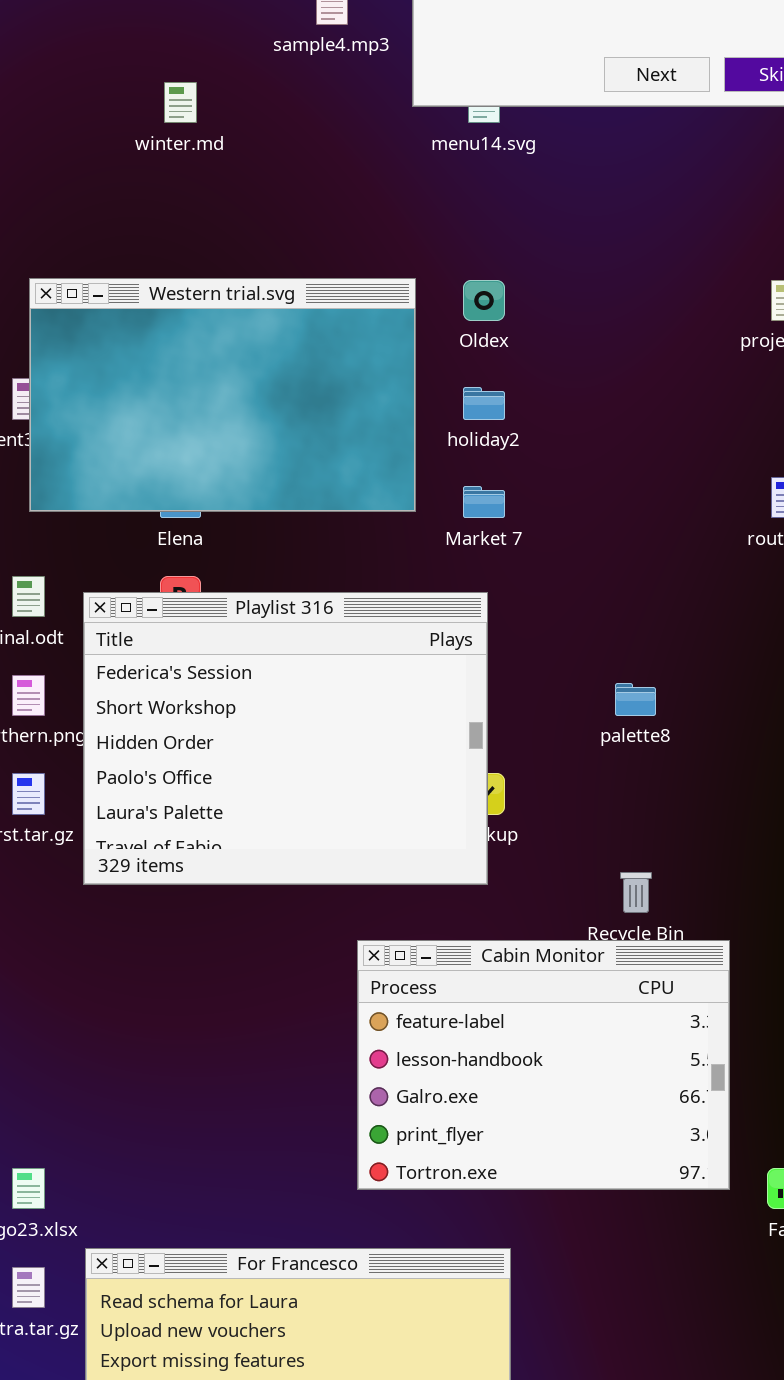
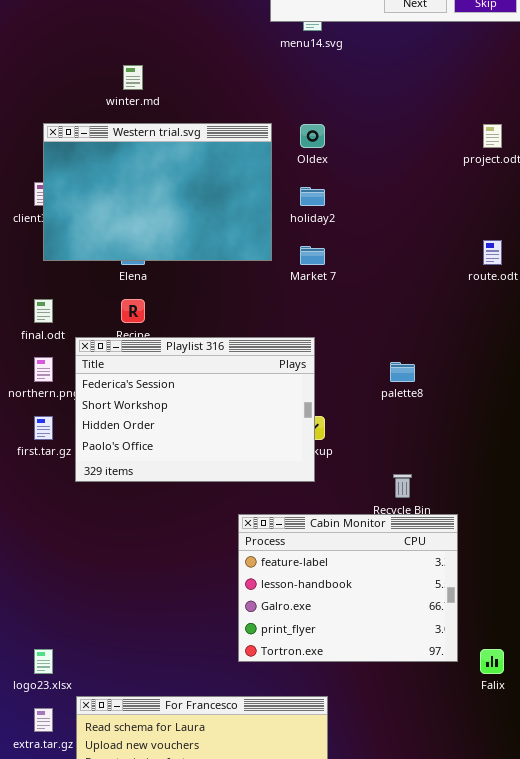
winter.md: [164,82,197,123] -> [123,65,143,90], moved
Playlist 316: [83,592,488,885] -> [75,337,315,482], resized

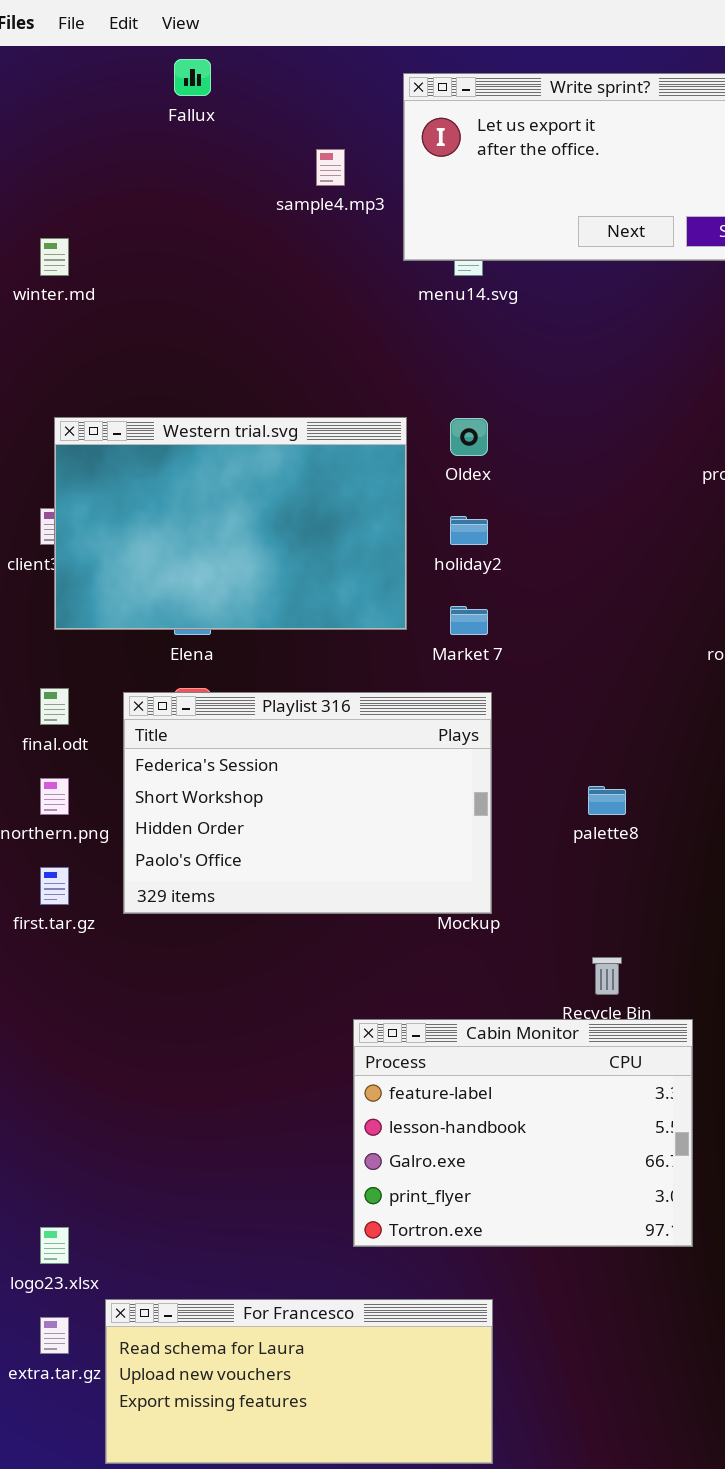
winter.md: [123,65,143,90] -> [40,238,69,276], moved
Playlist 316: [75,337,315,482] -> [123,692,492,914], moved

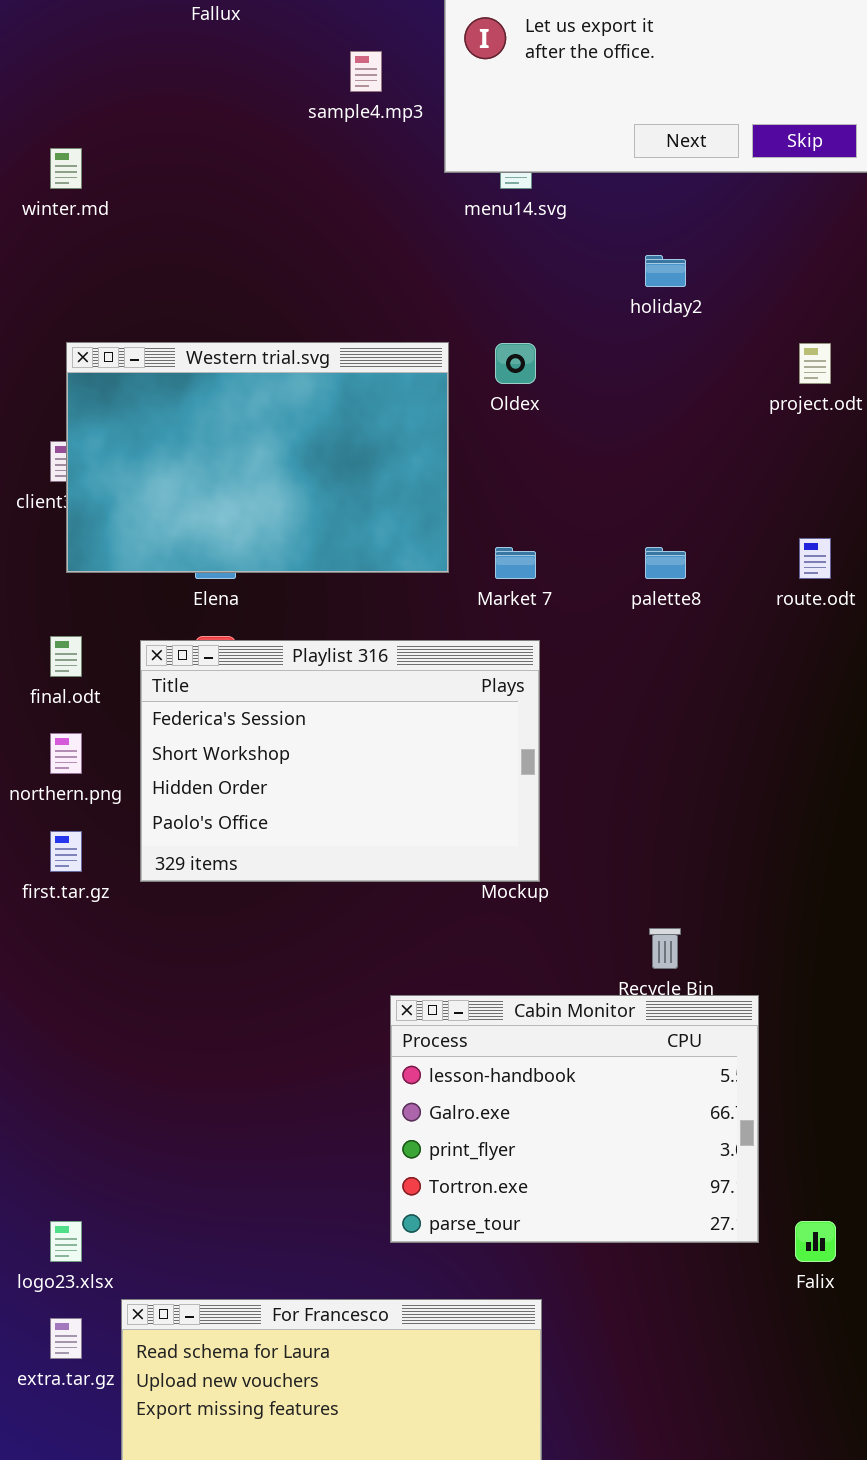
holiday2: [450,516,488,545] -> [645,255,686,287], moved
palette8: [588,786,626,815] -> [645,547,686,579], moved
Cabin Monitor: [353,1019,693,1247] -> [390,995,759,1243], scrolled down 1 row

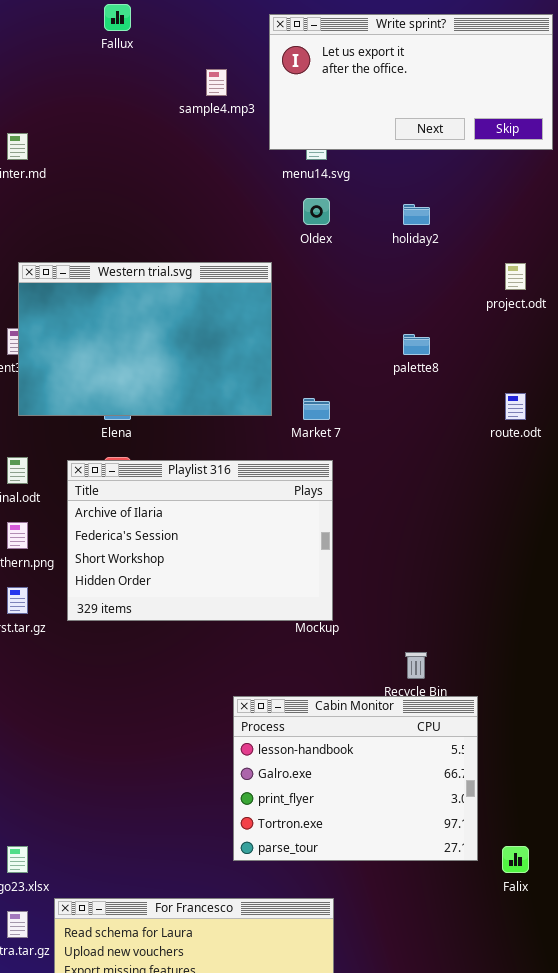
Oldex: [495,343,536,384] -> [303,198,330,225], moved
palette8: [645,547,686,579] -> [403,334,430,355], moved
Playlist 316: [140,640,540,882] -> [67,460,333,621], scrolled up 1 row

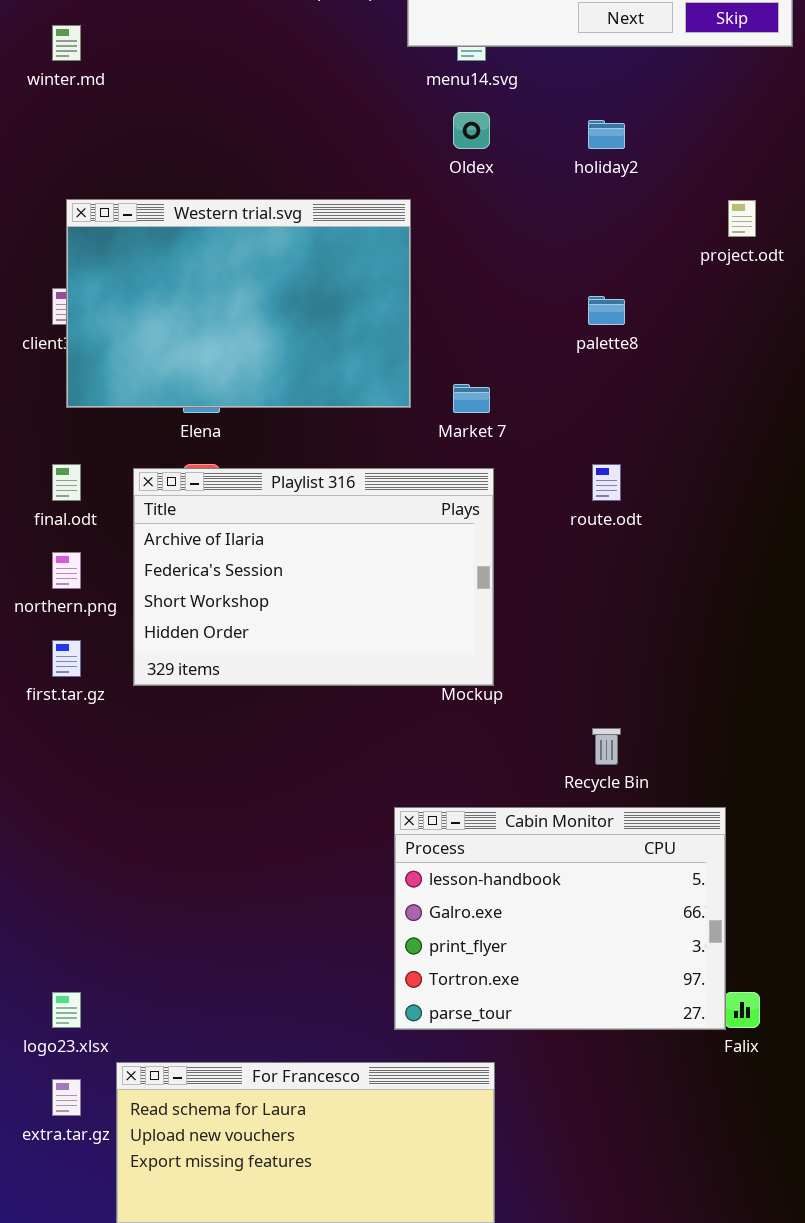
route.odt: [505,393,526,420] -> [592,464,621,501], moved
Cabin Monitor: [233,696,478,861] -> [394,807,726,1030], moved

